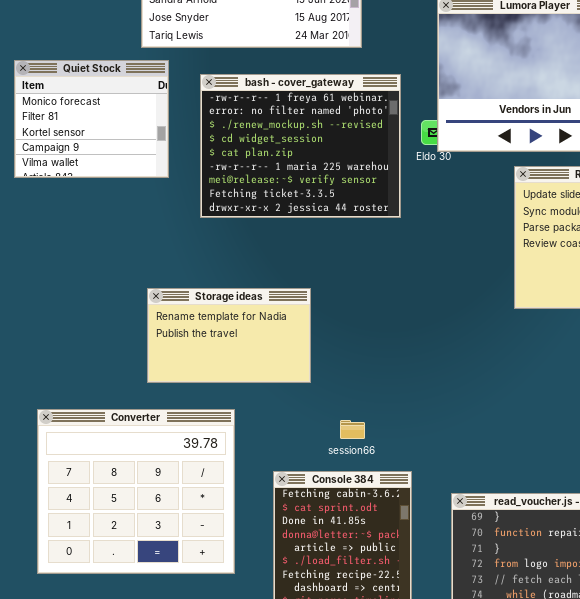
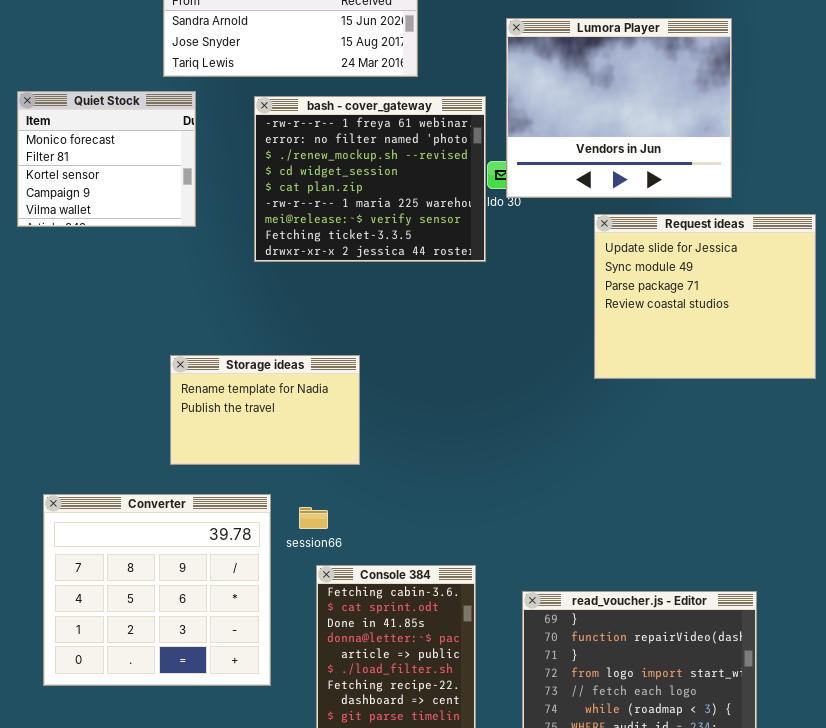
bash - cover_gateway: [200,74,401,218] -> [254,96,486,262], moved
session66: [340,420,365,439] -> [299,507,328,529], moved

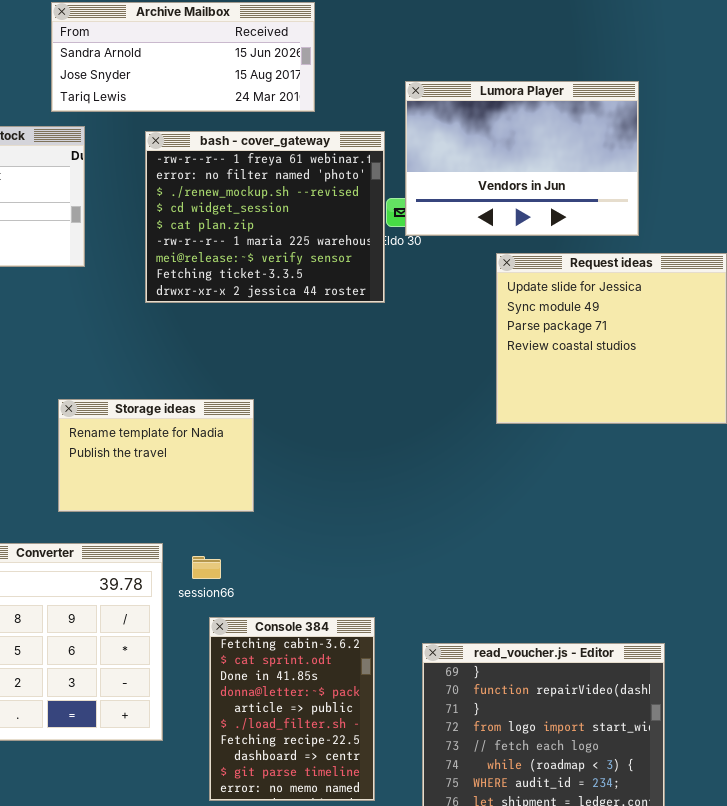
Lumora Player: [506,18,732,198] -> [405,81,639,236], resized

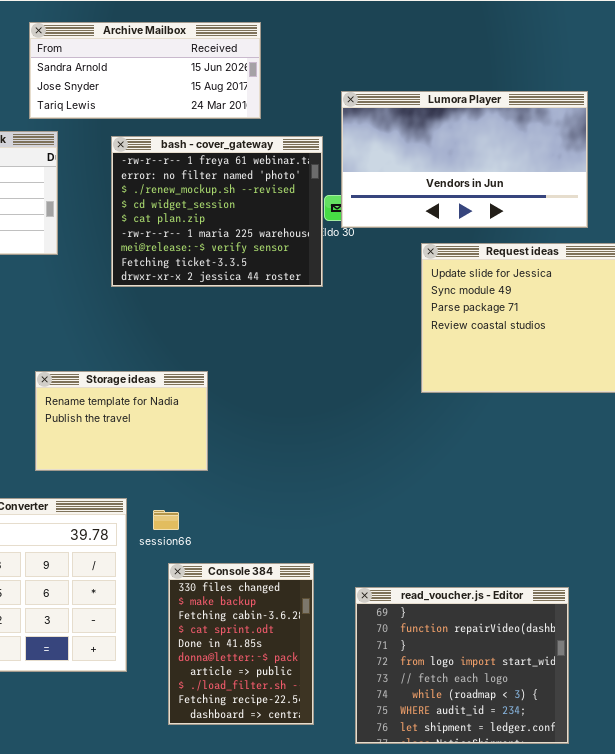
Lumora Player: [405,81,639,236] -> [341,91,588,228], resized
Console 384: [209,617,375,801] -> [168,563,314,725], scrolled up 2 rows

